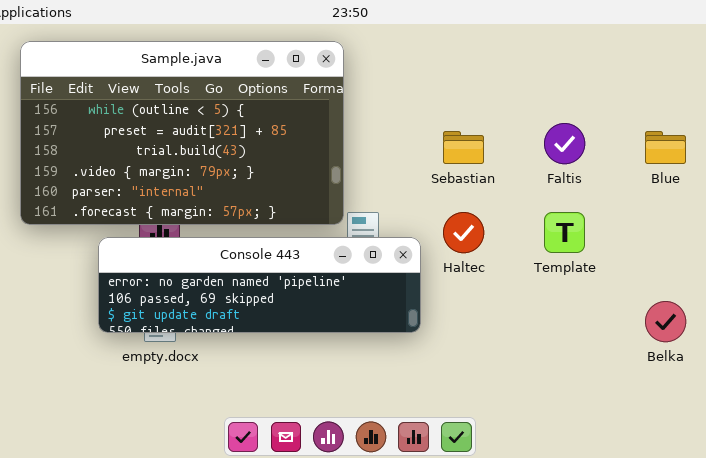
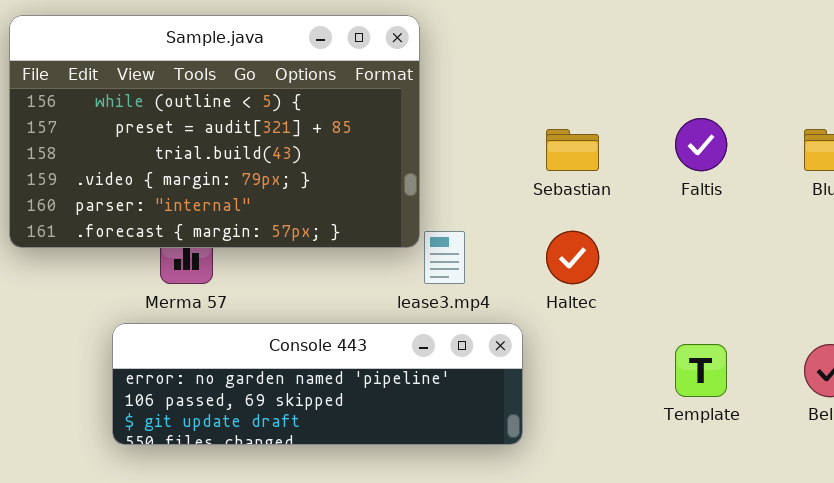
Template: [544,212,585,253] -> [675,344,727,397], moved
Console 443: [98,237,421,333] -> [112,323,523,445], moved

